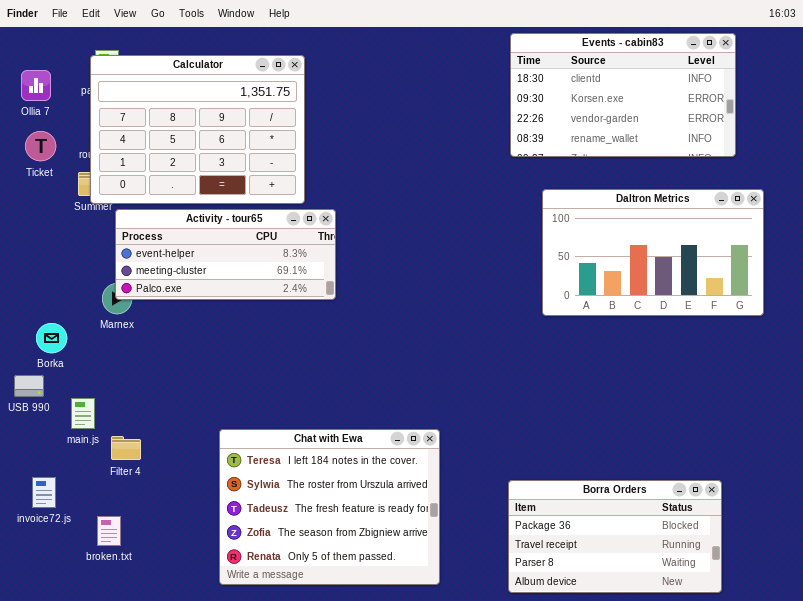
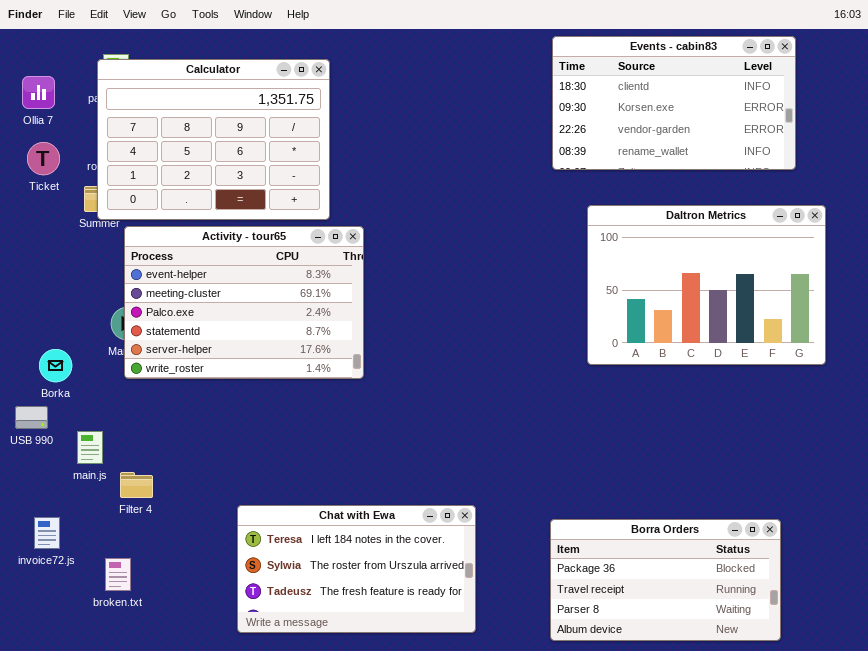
Daltron Metrics: [542,189,764,316] -> [587,205,826,365], resized
Activity - tour65: [115,209,336,300] -> [124,226,364,379], resized
Chat with Ewa: [219,429,440,585] -> [237,505,476,633], resized

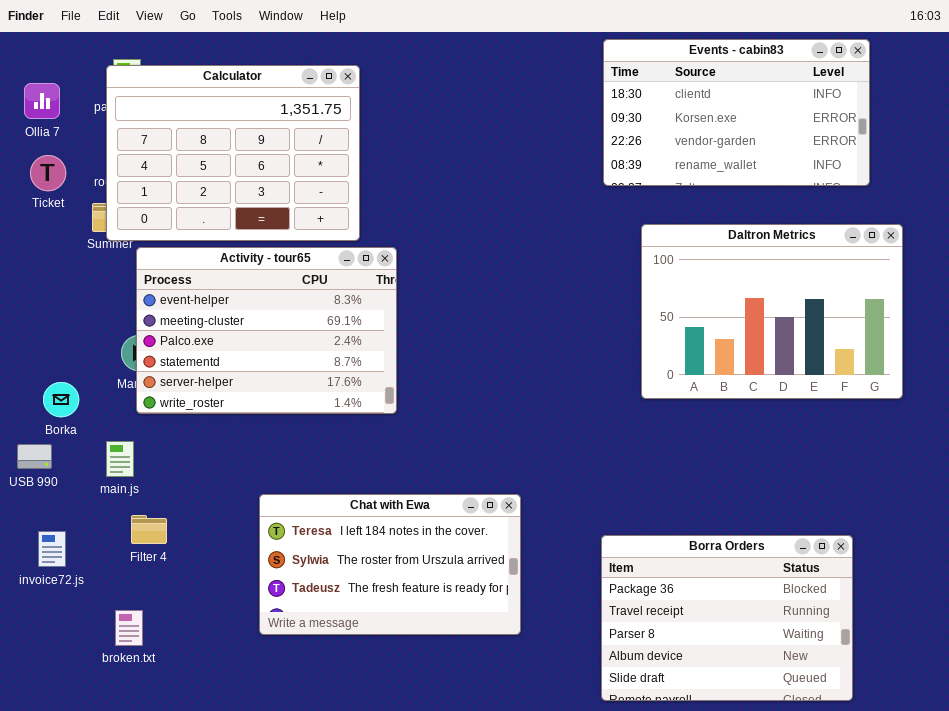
main.js: [77,431,103,464] -> [106,441,134,477], moved
Chat with Ewa: [237,505,476,633] -> [259,494,521,635], moved
invoice72.js: [34,517,60,549] -> [38,531,66,567], moved
Borra Orders: [550,519,781,641] -> [601,535,853,701], resized

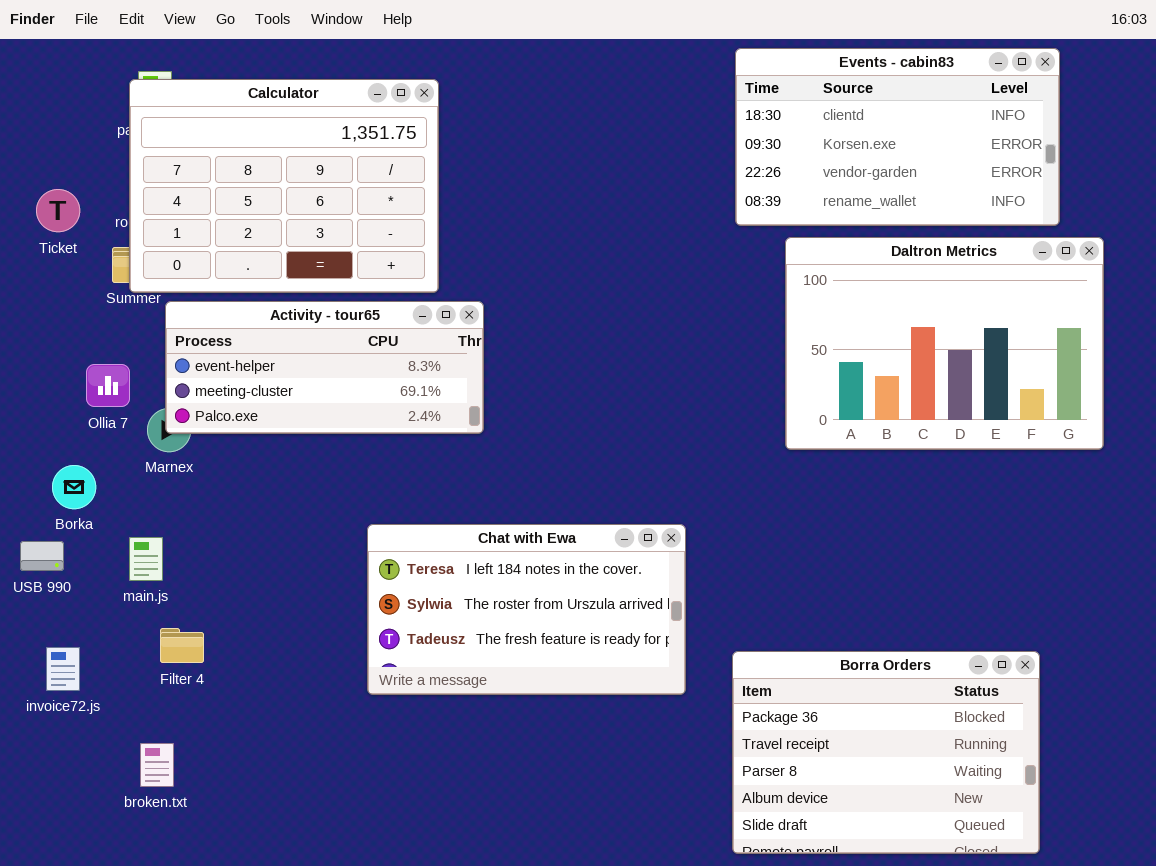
Ollia 7: [24,83,60,119] -> [86,364,130,407], moved
Daltron Metrics: [641,224,903,399] -> [785,237,1104,450], moved
Activity - tour65: [136,247,397,414] -> [165,301,484,434], resized
Chat with Ewa: [259,494,521,635] -> [367,524,686,695], moved

